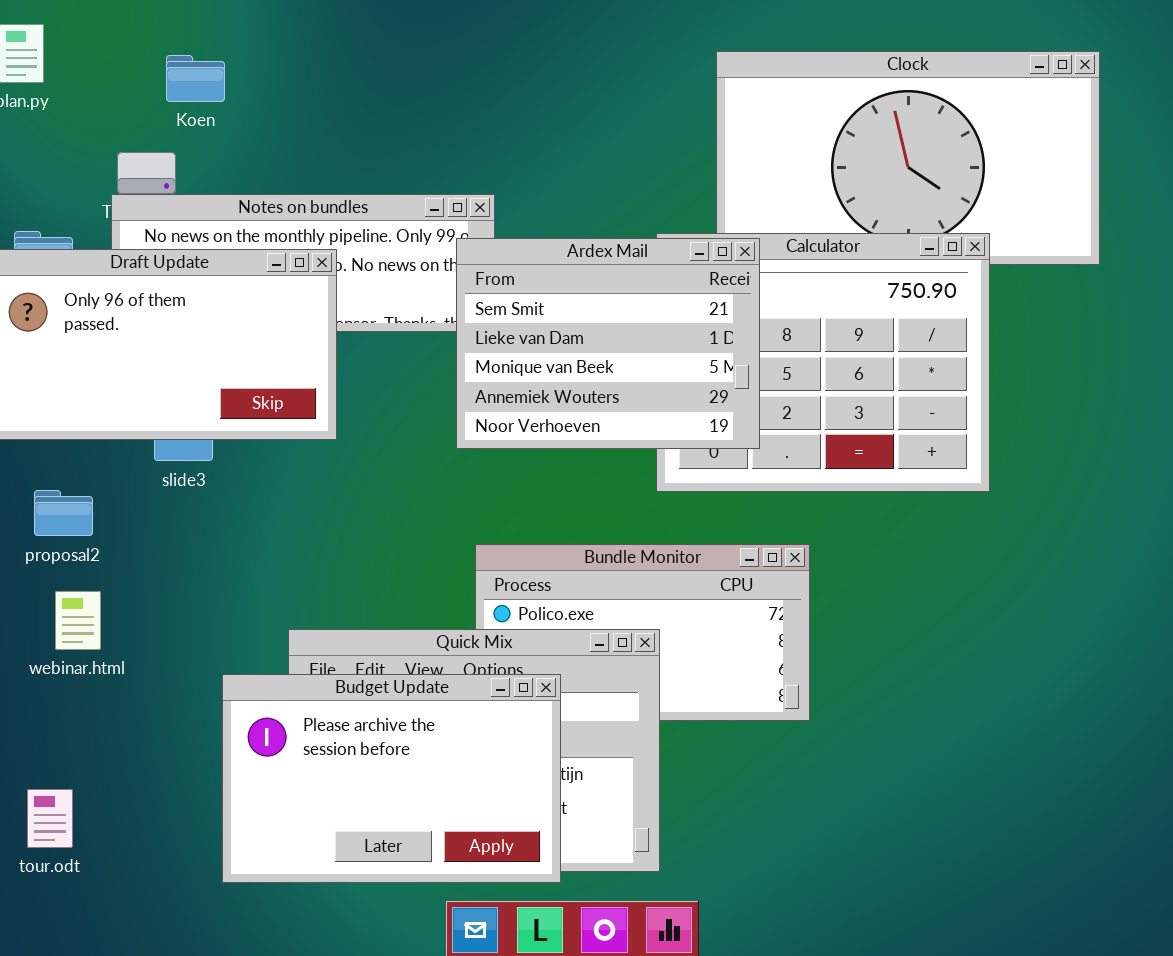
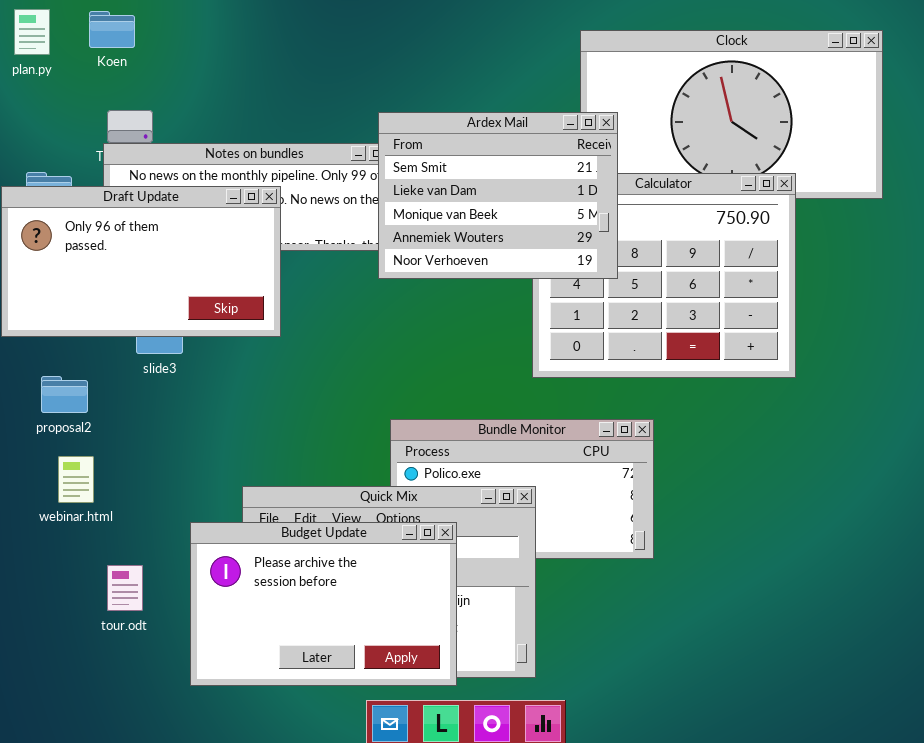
Koen: [166,55,225,102] -> [89,11,135,48], moved
Ardex Mail: [456,238,760,449] -> [378,112,618,279], moved
tour.odt: [27,789,73,848] -> [107,565,143,611], moved

